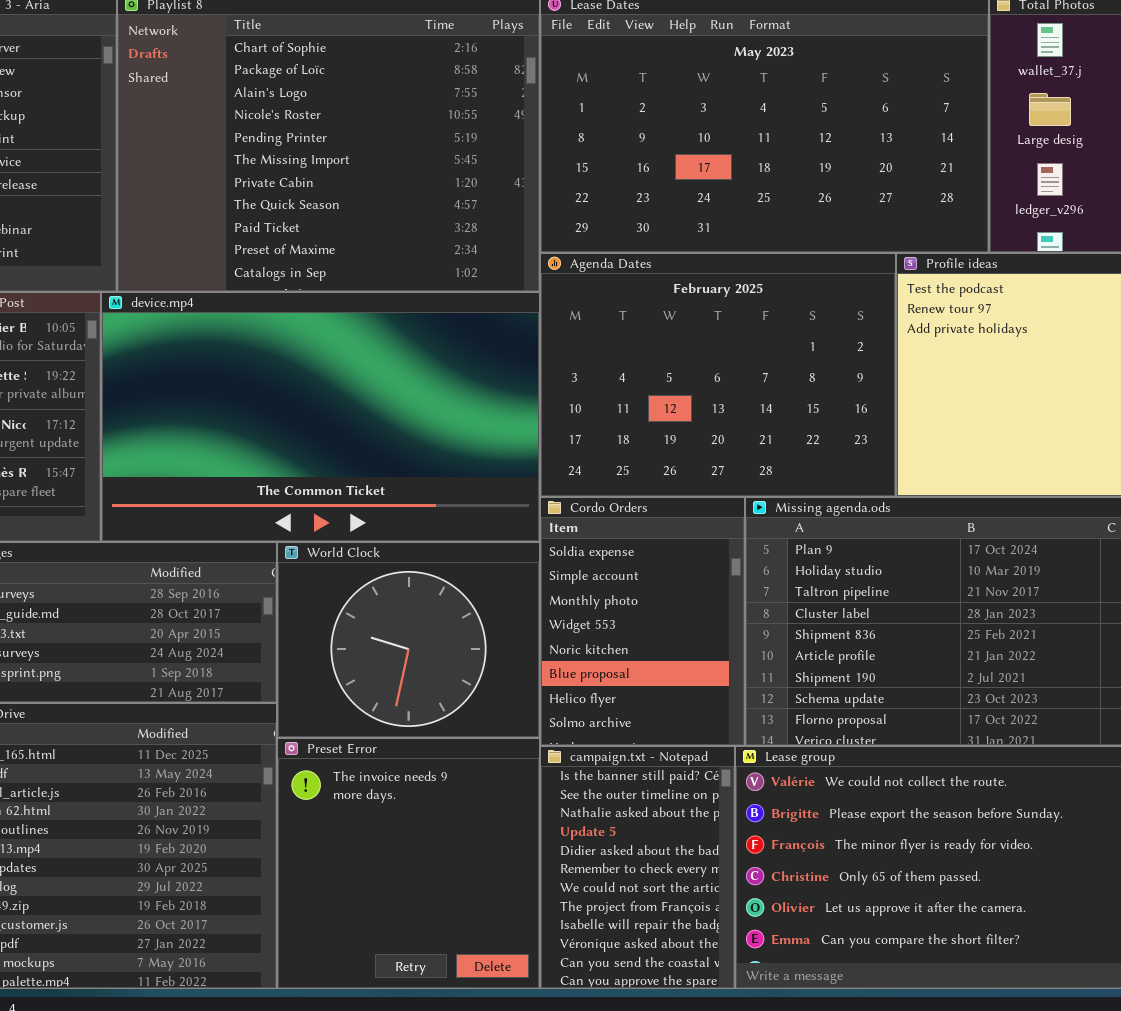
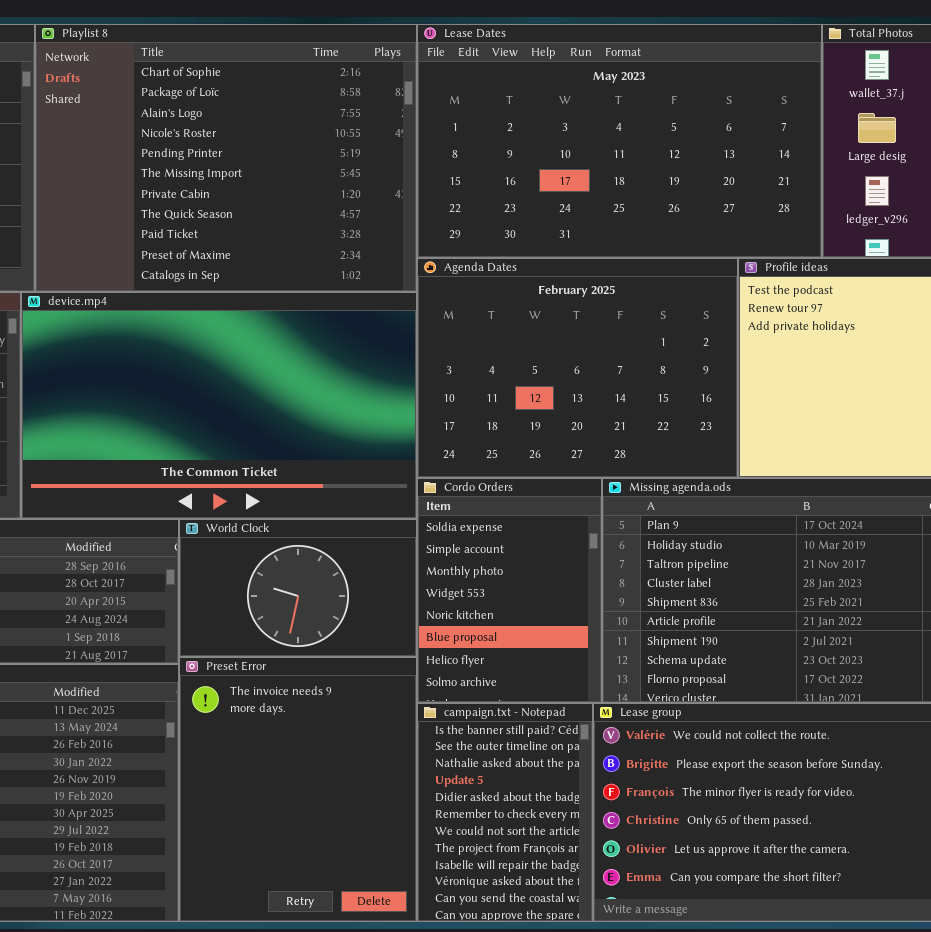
World Clock: [277,542,540,738] -> [179,519,417,657], resized
Preset Error: [277,738,540,989] -> [179,657,417,922], resized

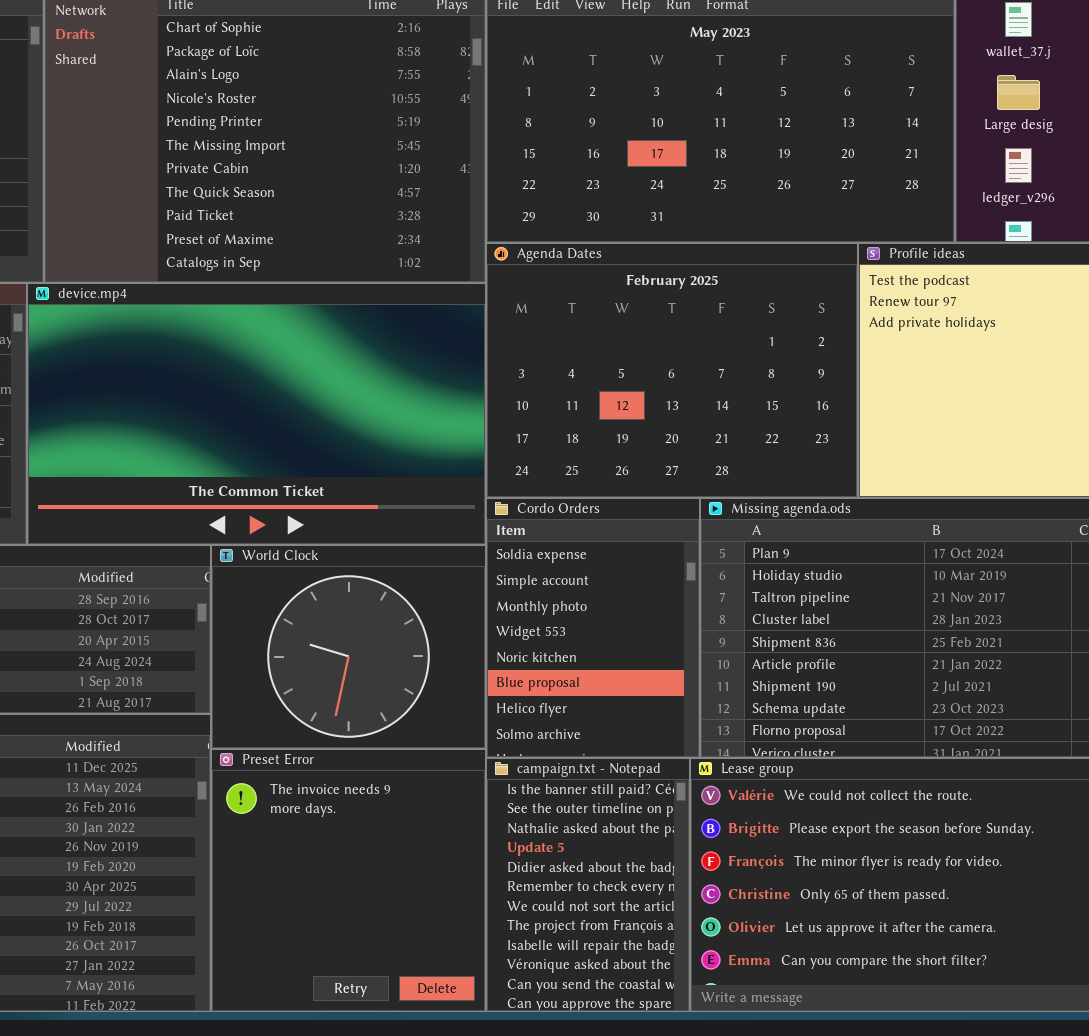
World Clock: [179,519,417,657] -> [211,545,486,749], resized
Preset Error: [179,657,417,922] -> [211,749,486,1012], resized

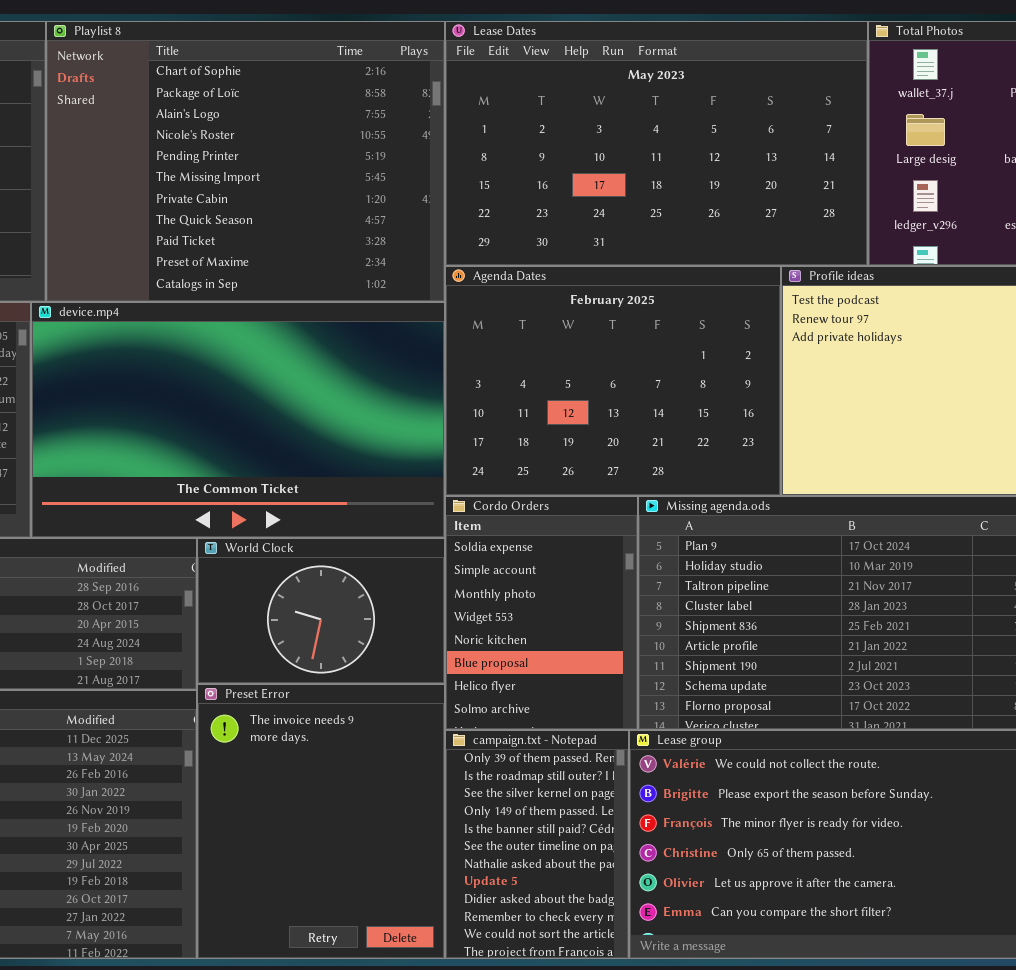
World Clock: [211,545,486,749] -> [197,538,445,684], resized
Preset Error: [211,749,486,1012] -> [197,684,445,959], resized
campaign.txt - Notepad: [486,758,690,1012] -> [445,730,629,959], scrolled up 4 rows

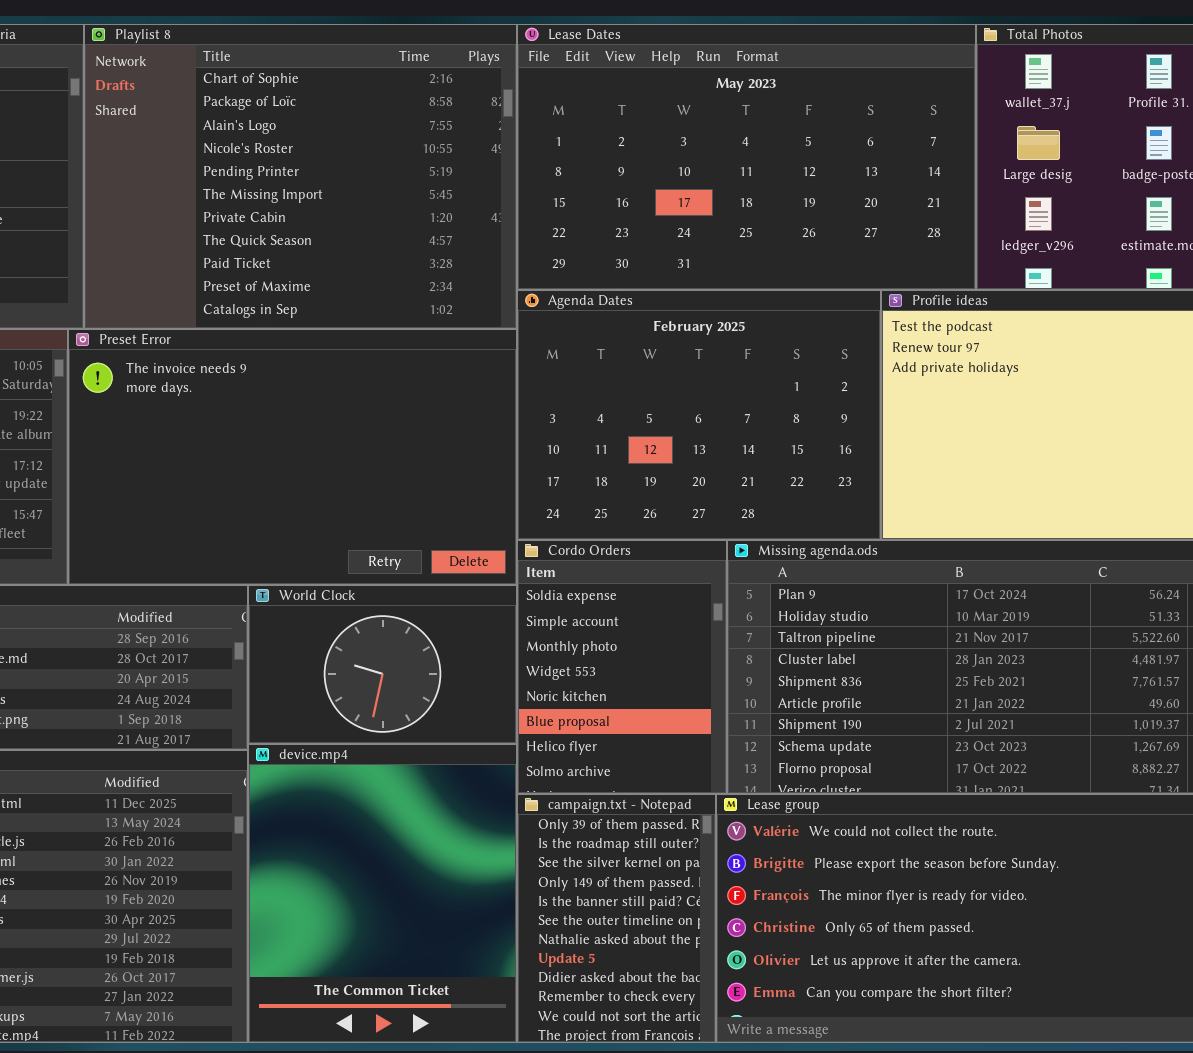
device.mp4: [31,302,445,538] -> [248,744,517,1043], moved, resized
Preset Error: [197,684,445,959] -> [68,329,517,585], moved, resized

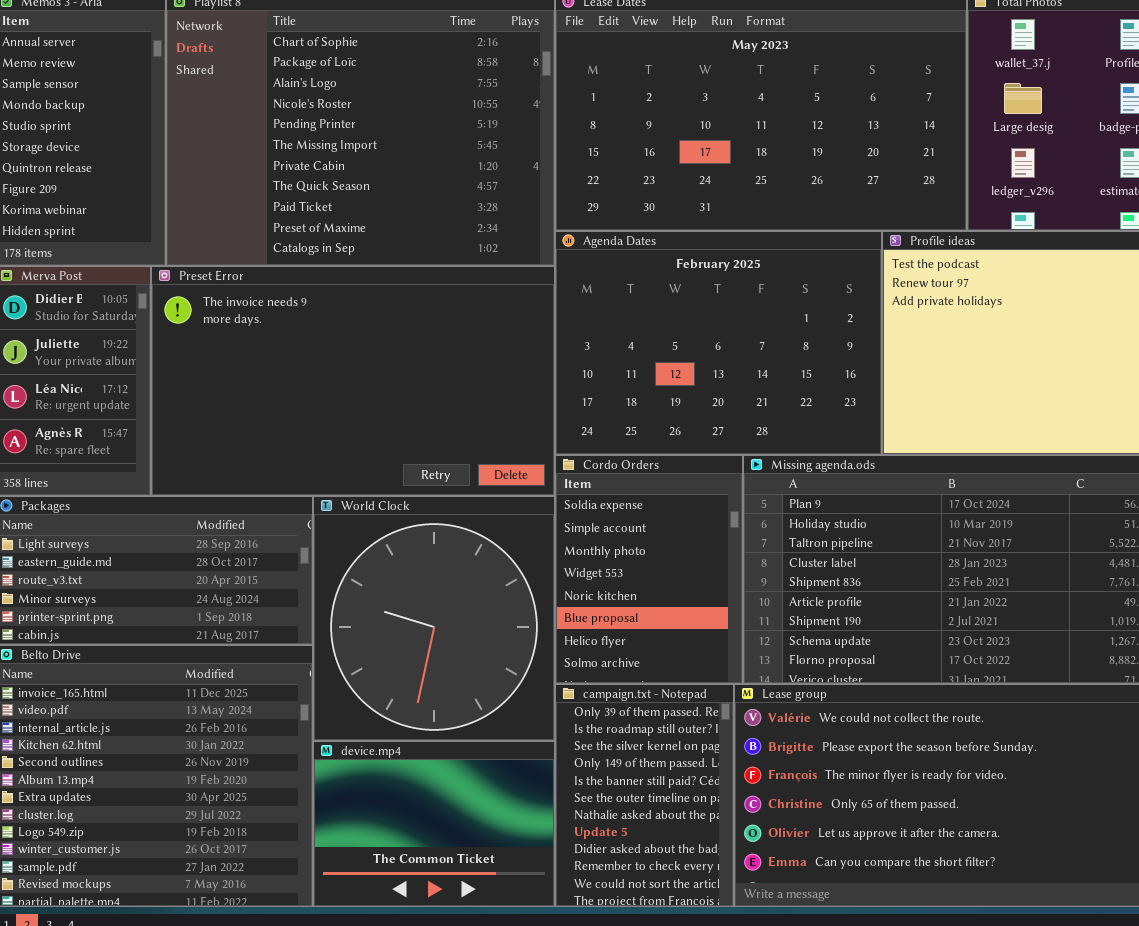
World Clock: [248,585,517,744] -> [313,496,555,741], resized
device.mp4: [248,744,517,1043] -> [313,741,555,907], resized

